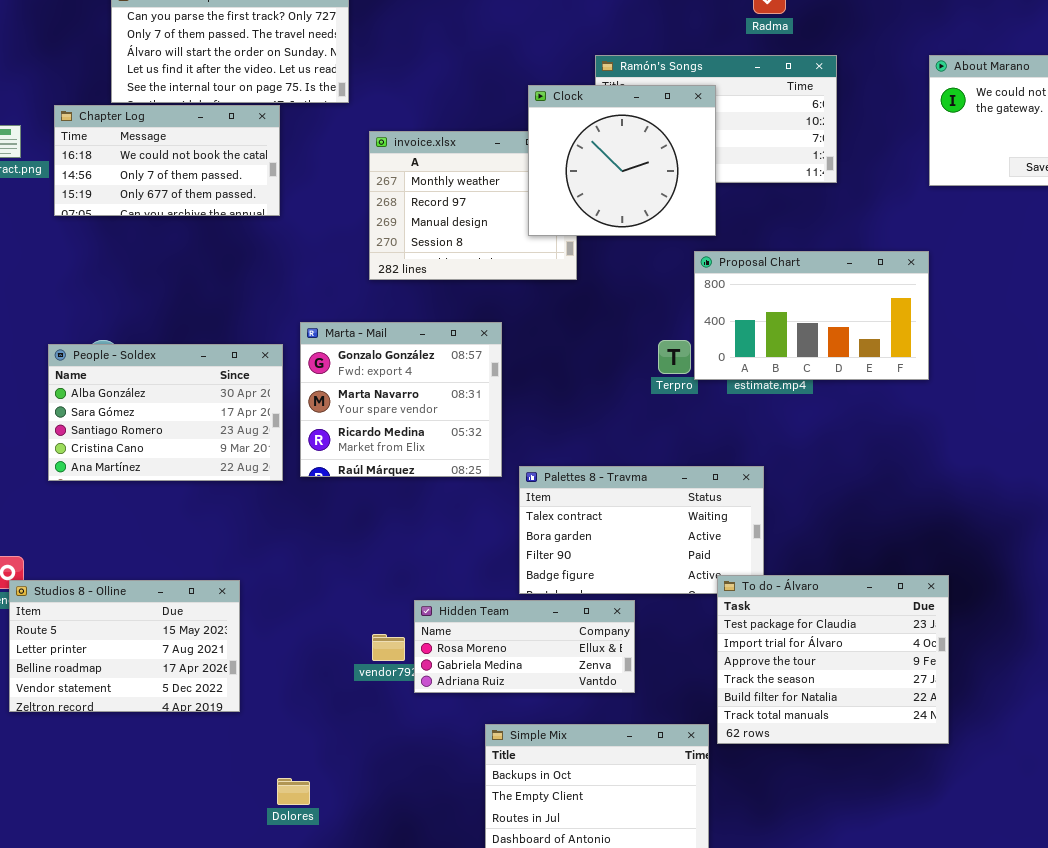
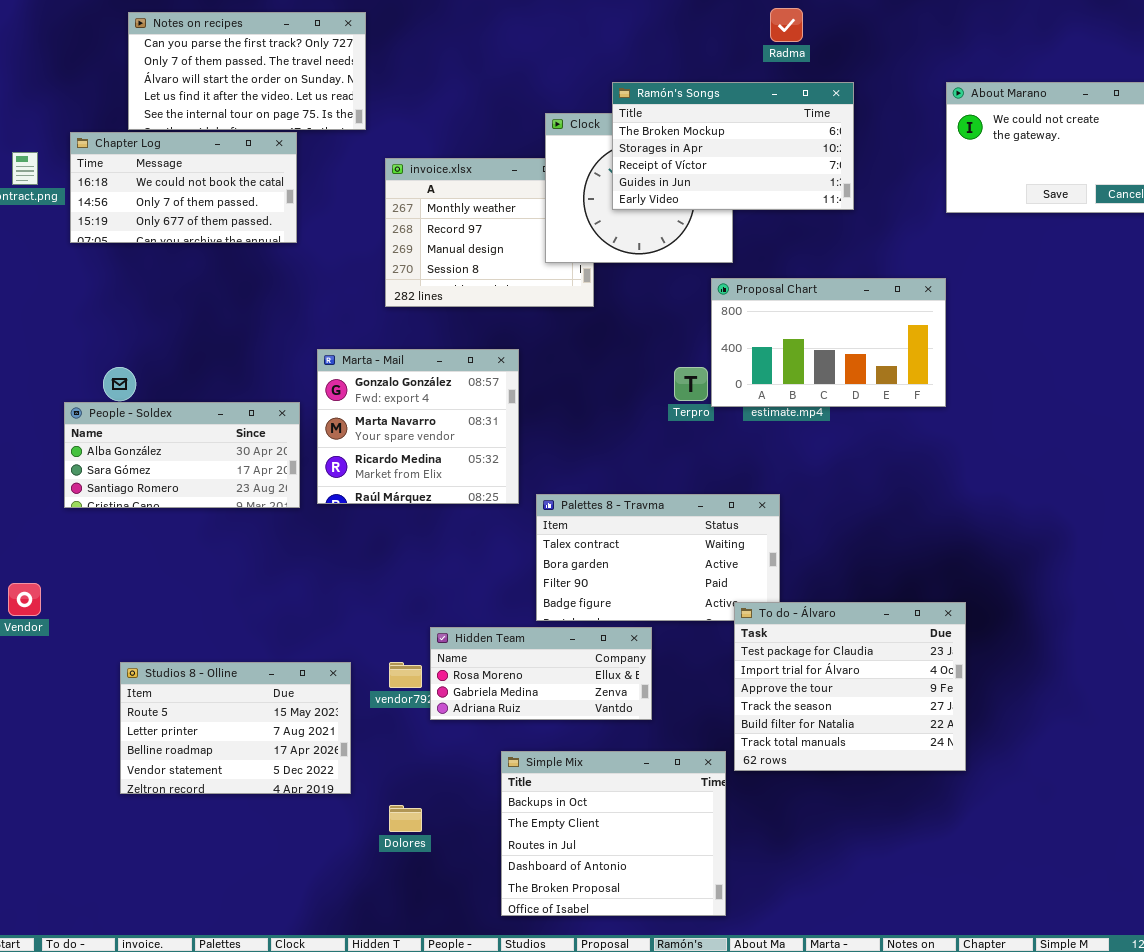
Ramón's Songs: [595,55,837,183] -> [612,82,854,210], raised
People - Soldex: [48,344,283,481] -> [64,402,300,508], resized
Studios 8 - Olline: [9,580,240,712] -> [120,662,351,794], moved
Dolores: [277,778,310,805] -> [389,805,422,832], moved

